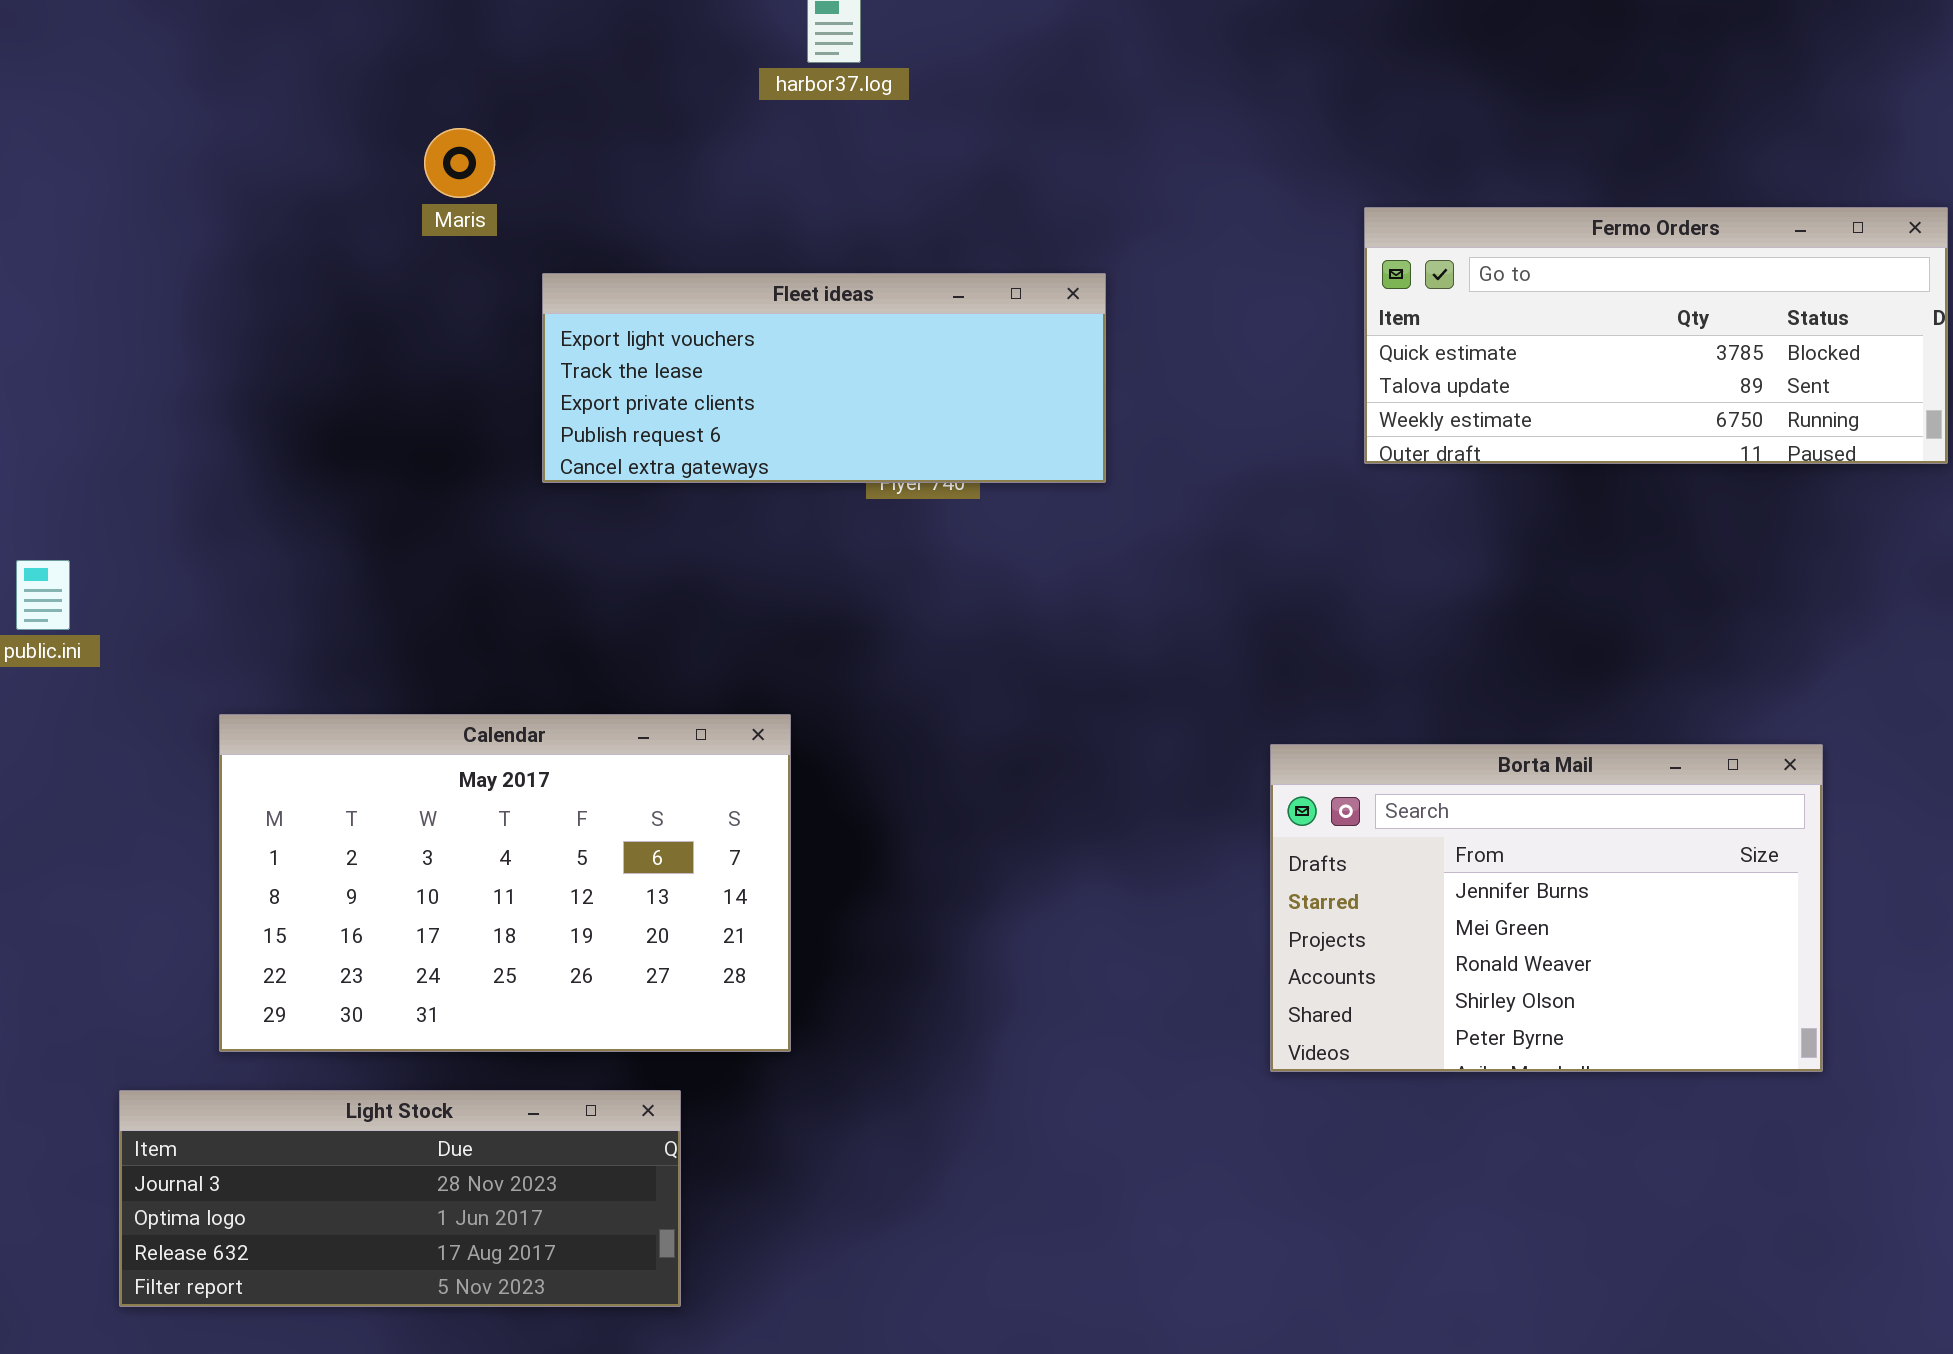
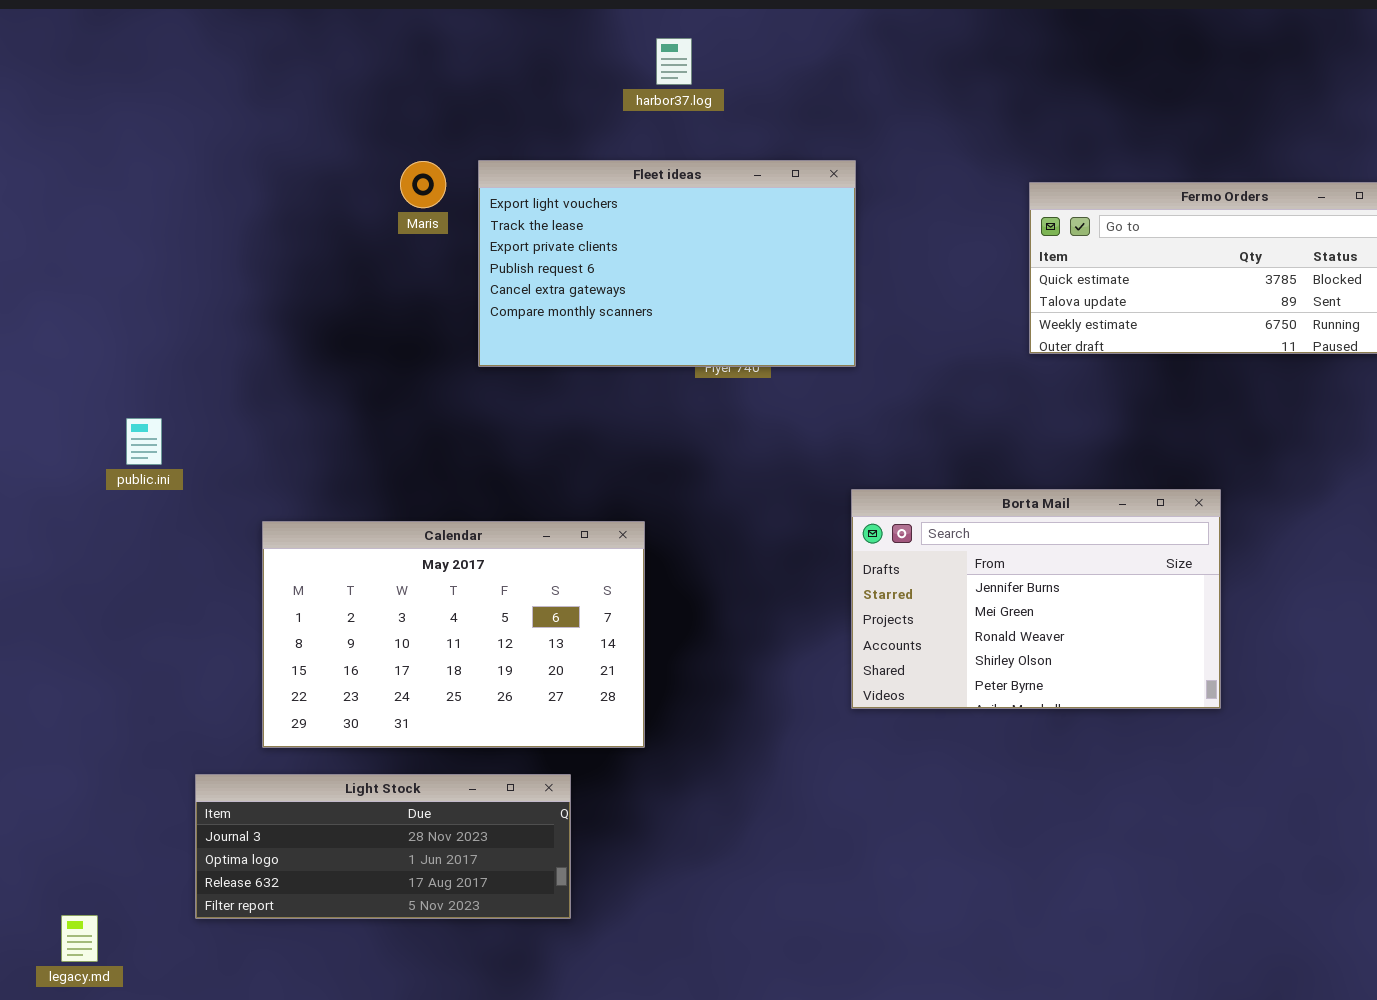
Maris: [424,128,495,198] -> [400,161,446,208], moved
Fleet ideas: [542,273,1106,483] -> [478,160,856,367], resized
Borta Mail: [1270,744,1823,1072] -> [851,489,1221,709], moved

